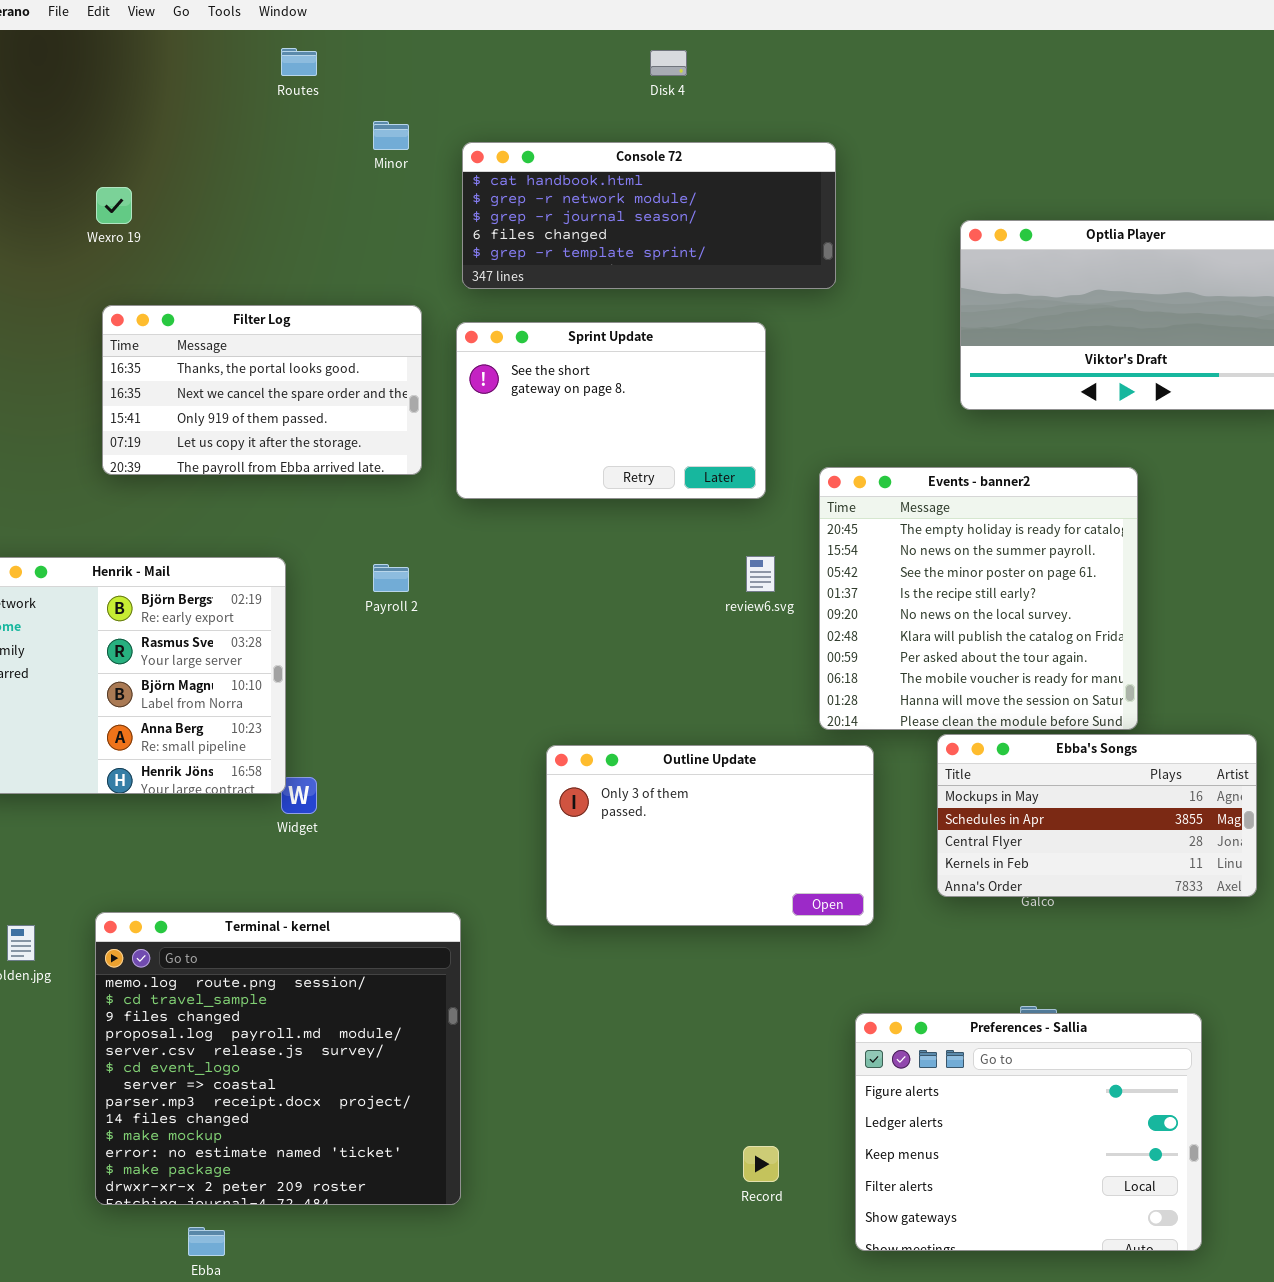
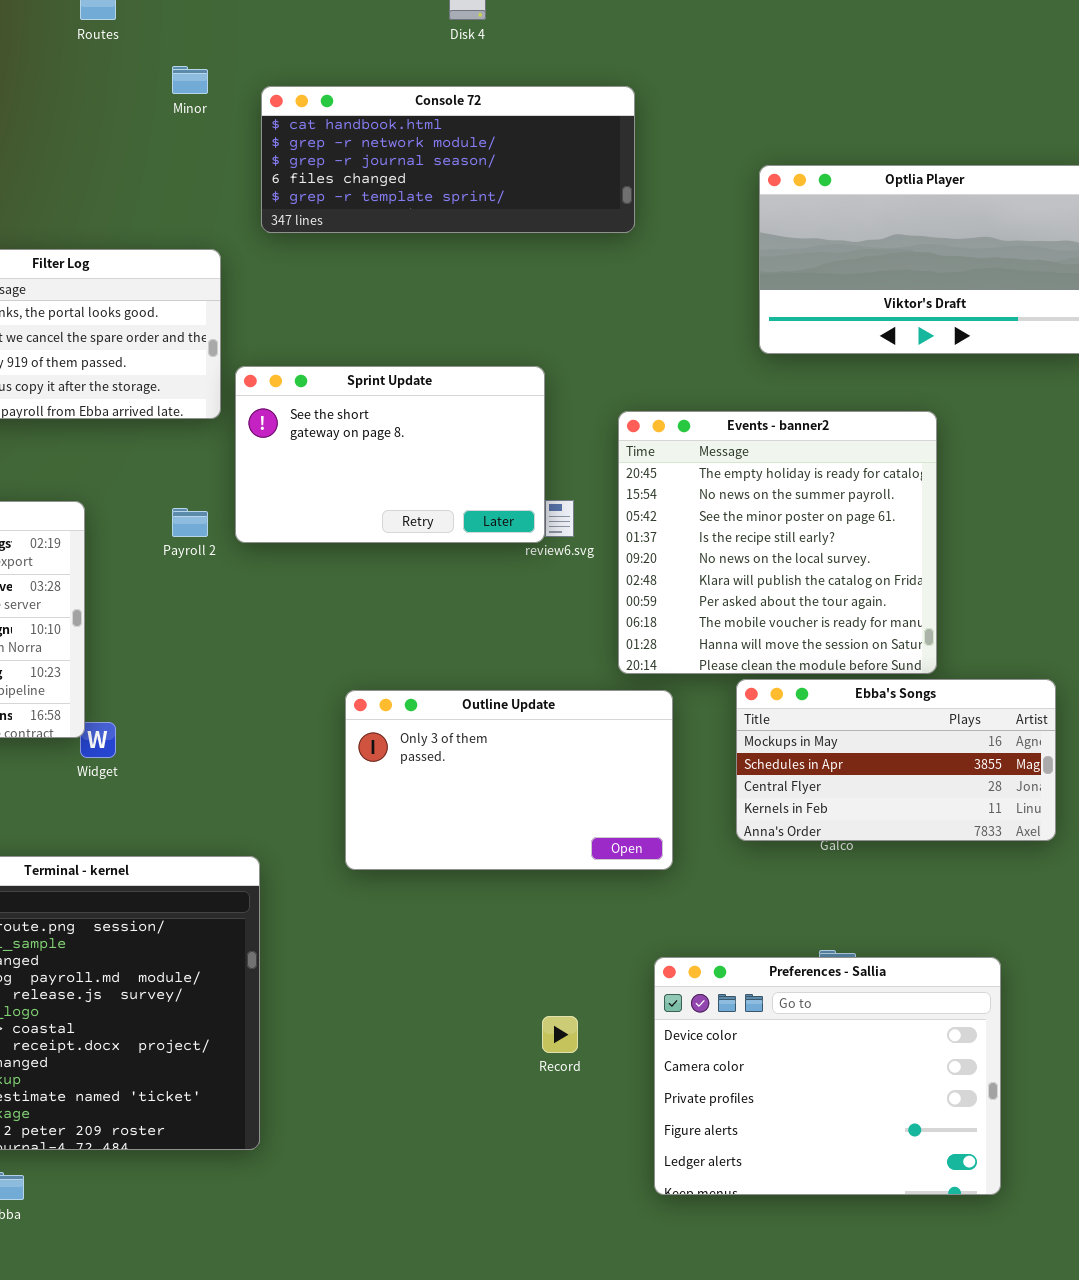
Sprint Update: [456,322,766,499] -> [235,366,545,543], moved
Preferences - Sallia: [855,1013,1202,1251] -> [654,957,1001,1195], scrolled up 3 rows
Record: [743,1146,779,1182] -> [542,1016,578,1053], moved

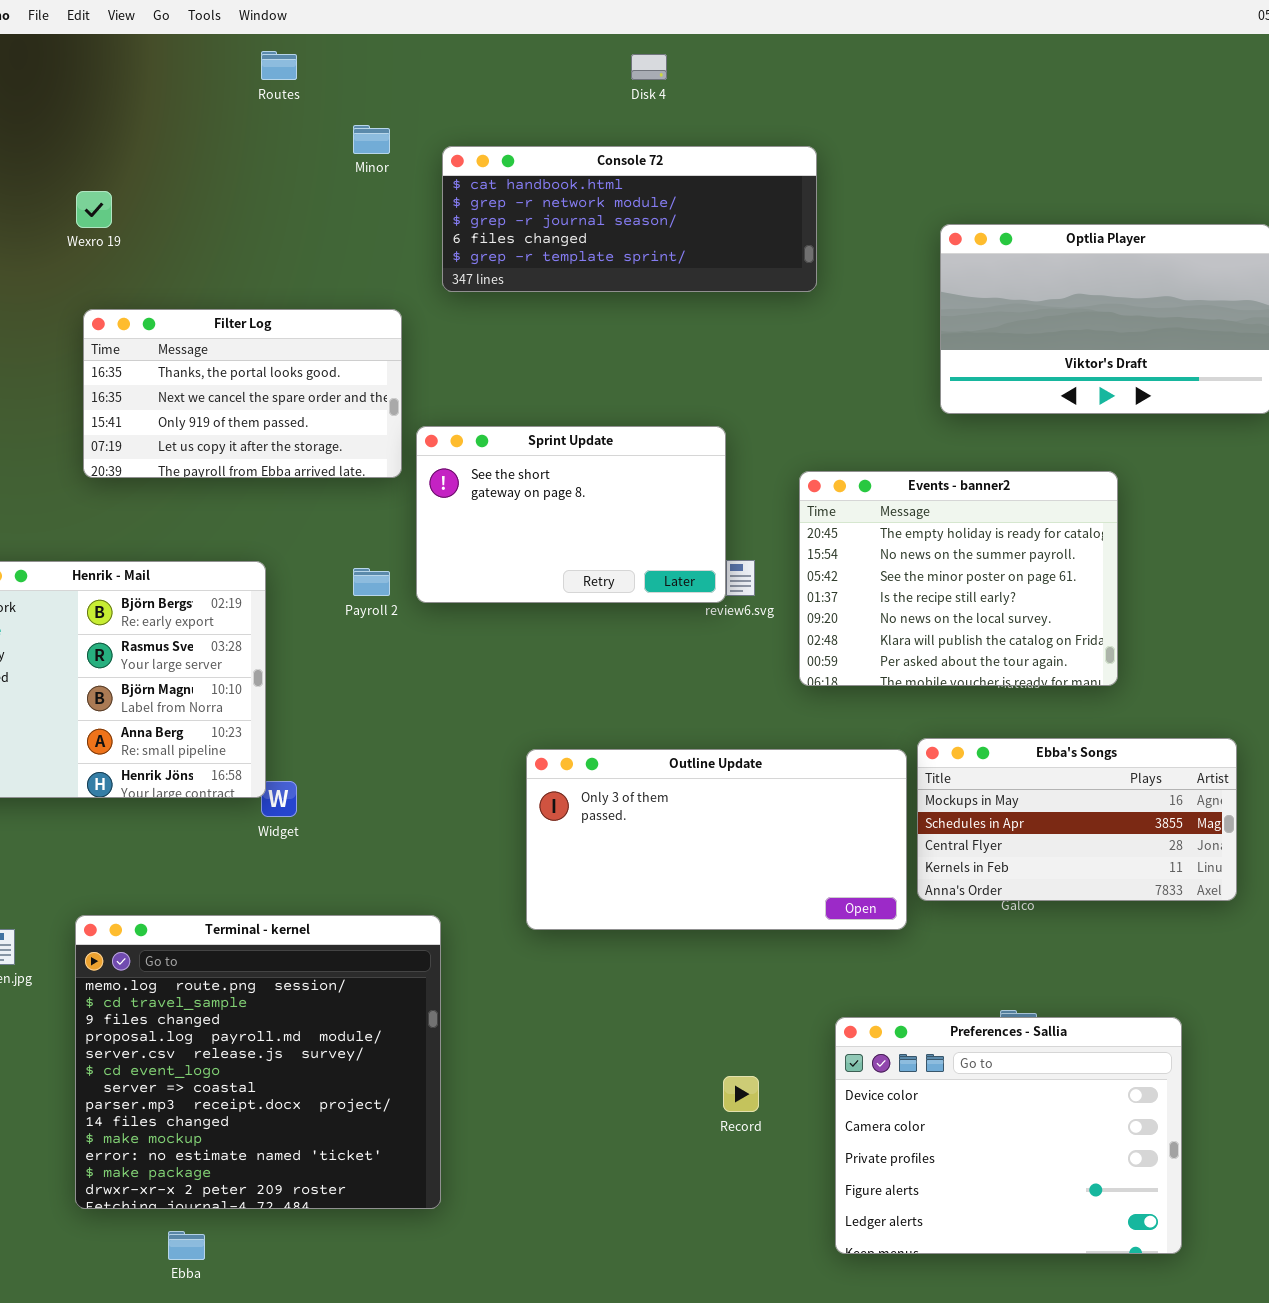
Events - banner2: [618,411,937,674] -> [799,471,1118,686], resized
Outline Update: [345,690,673,870] -> [526,749,907,930], resized

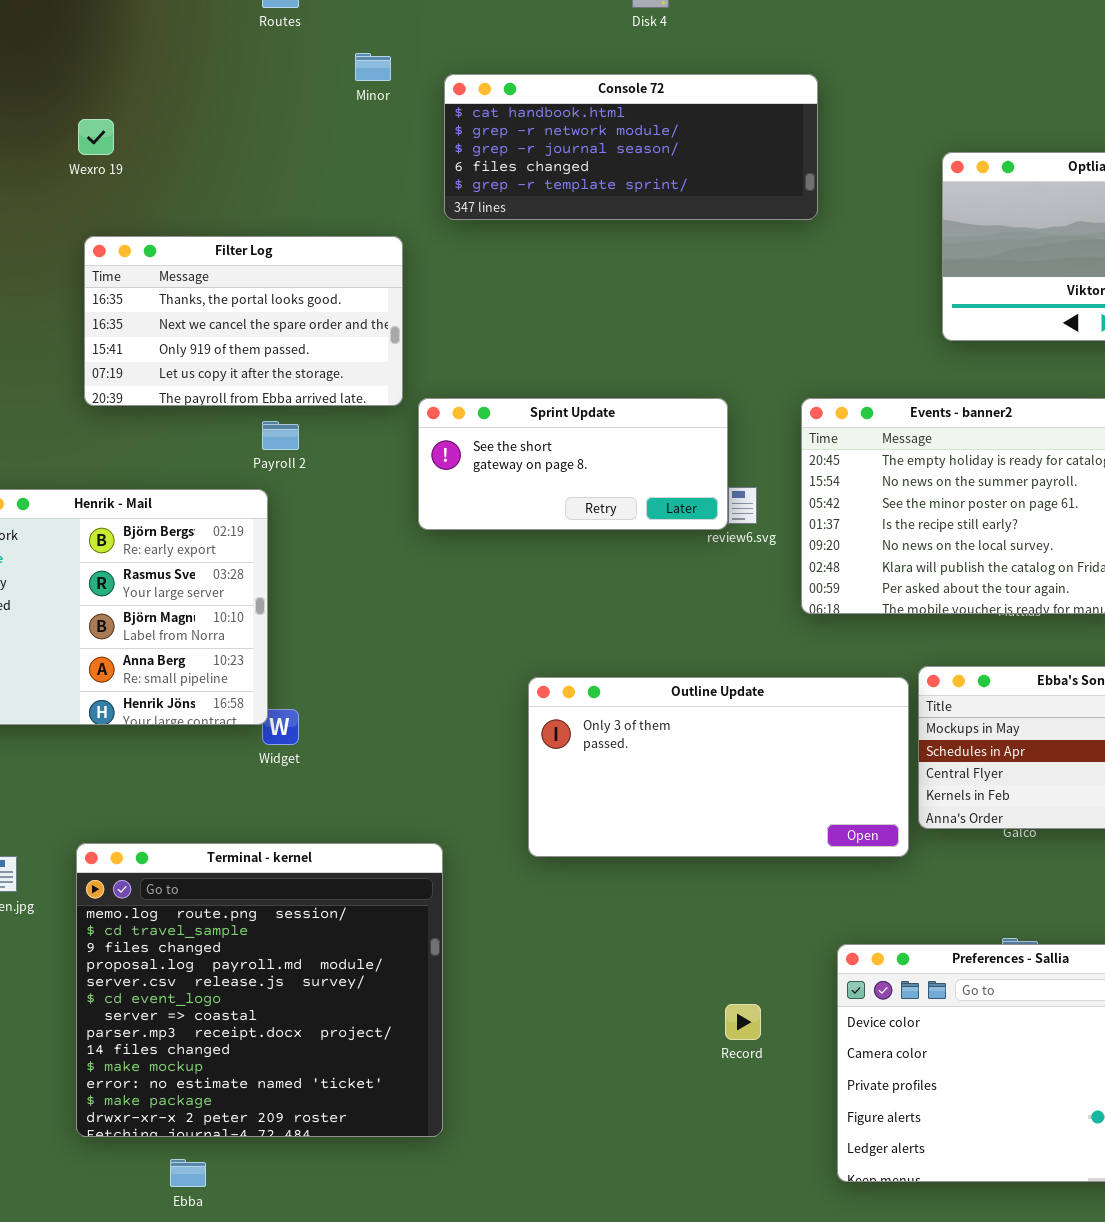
Sprint Update: [416,426,726,603] -> [418,398,728,530], resized
Payroll 2: [353,568,390,596] -> [262,421,299,450], moved

